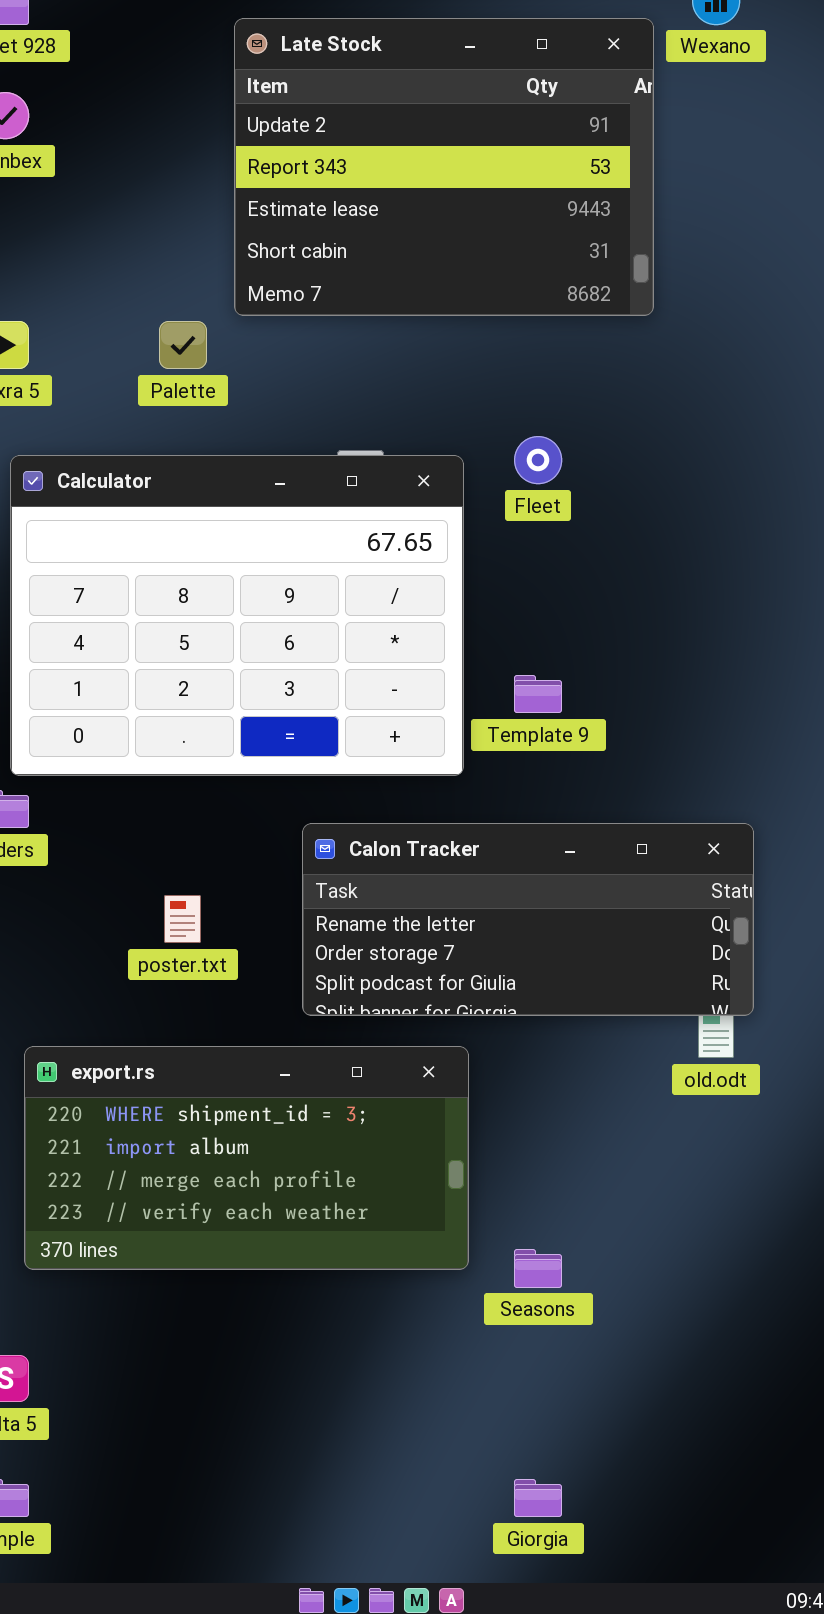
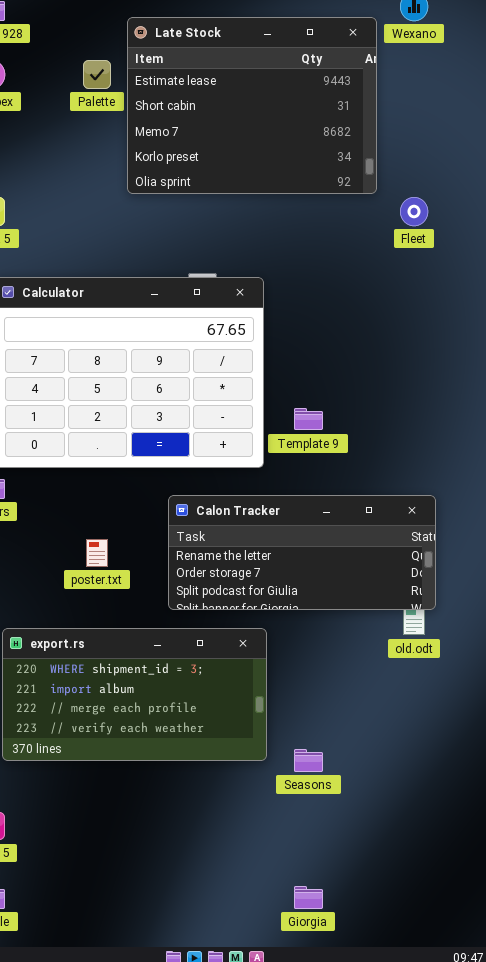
Late Stock: [234,18,654,316] -> [127,17,377,194], scrolled down 2 rows
Palette: [159,321,207,369] -> [83,60,111,89], moved
Fleet: [514,436,562,484] -> [400,197,428,226], moved

